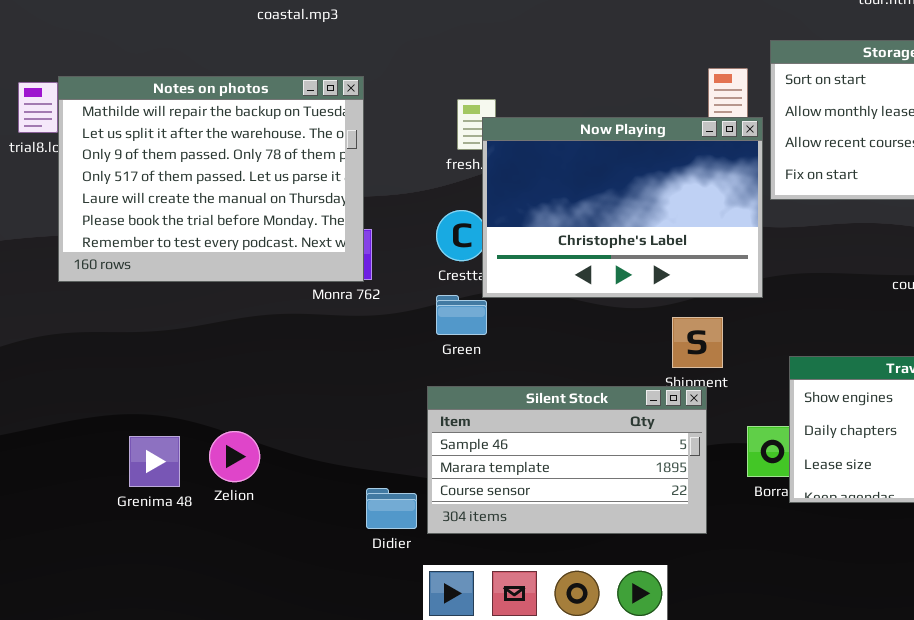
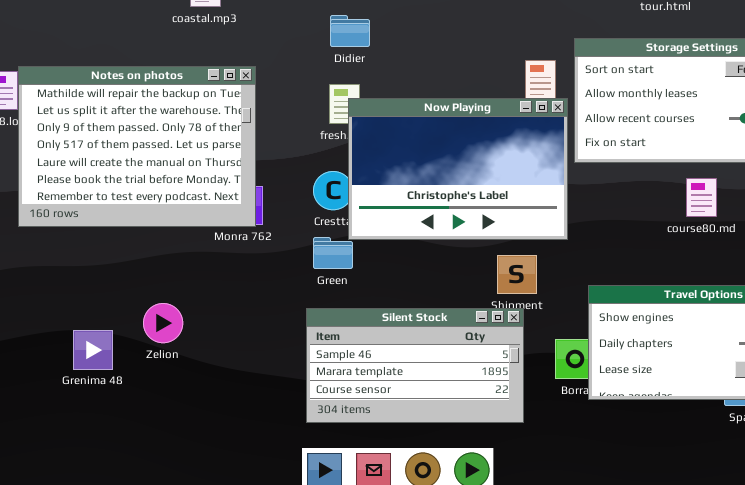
Zelion: [209,431,260,482] -> [143,303,183,343], moved
Grenima 48: [129,436,180,487] -> [73,330,113,370], moved
Didier: [366,488,417,529] -> [330,15,370,47], moved

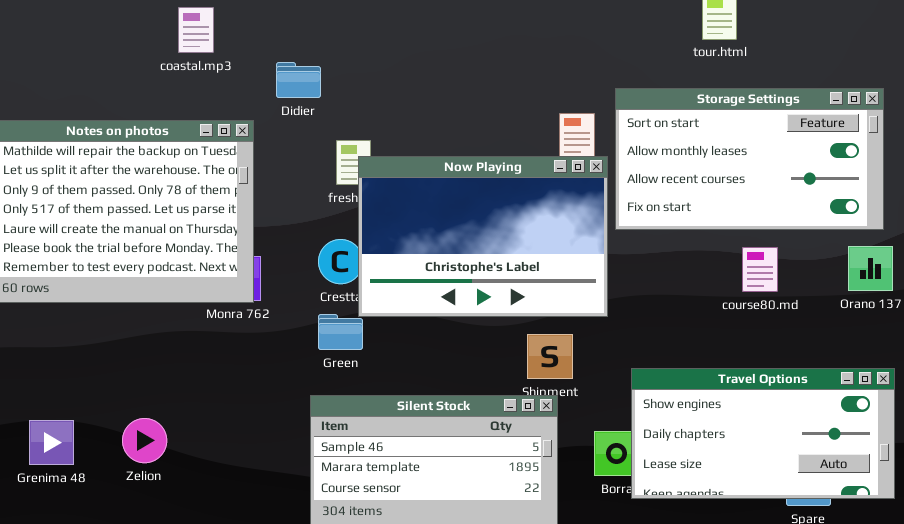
Didier: [330,15,370,47] -> [276,62,321,98], moved
Zelion: [143,303,183,343] -> [122,418,167,463], moved
Grenima 48: [73,330,113,370] -> [29,420,74,465], moved

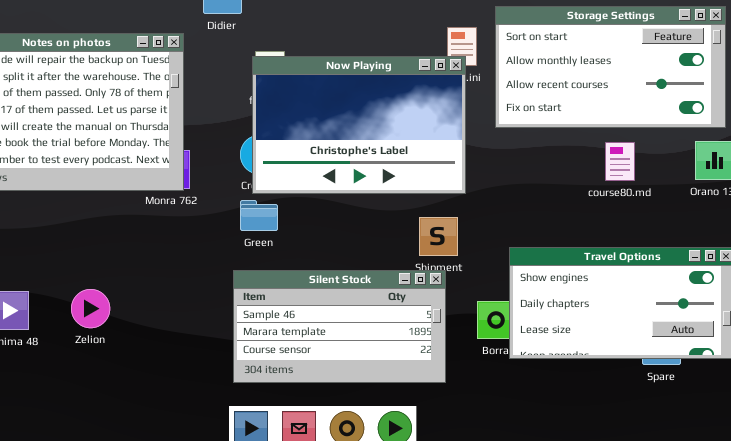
Now Playing: [358,156,608,317] -> [252,56,466,194], moved

